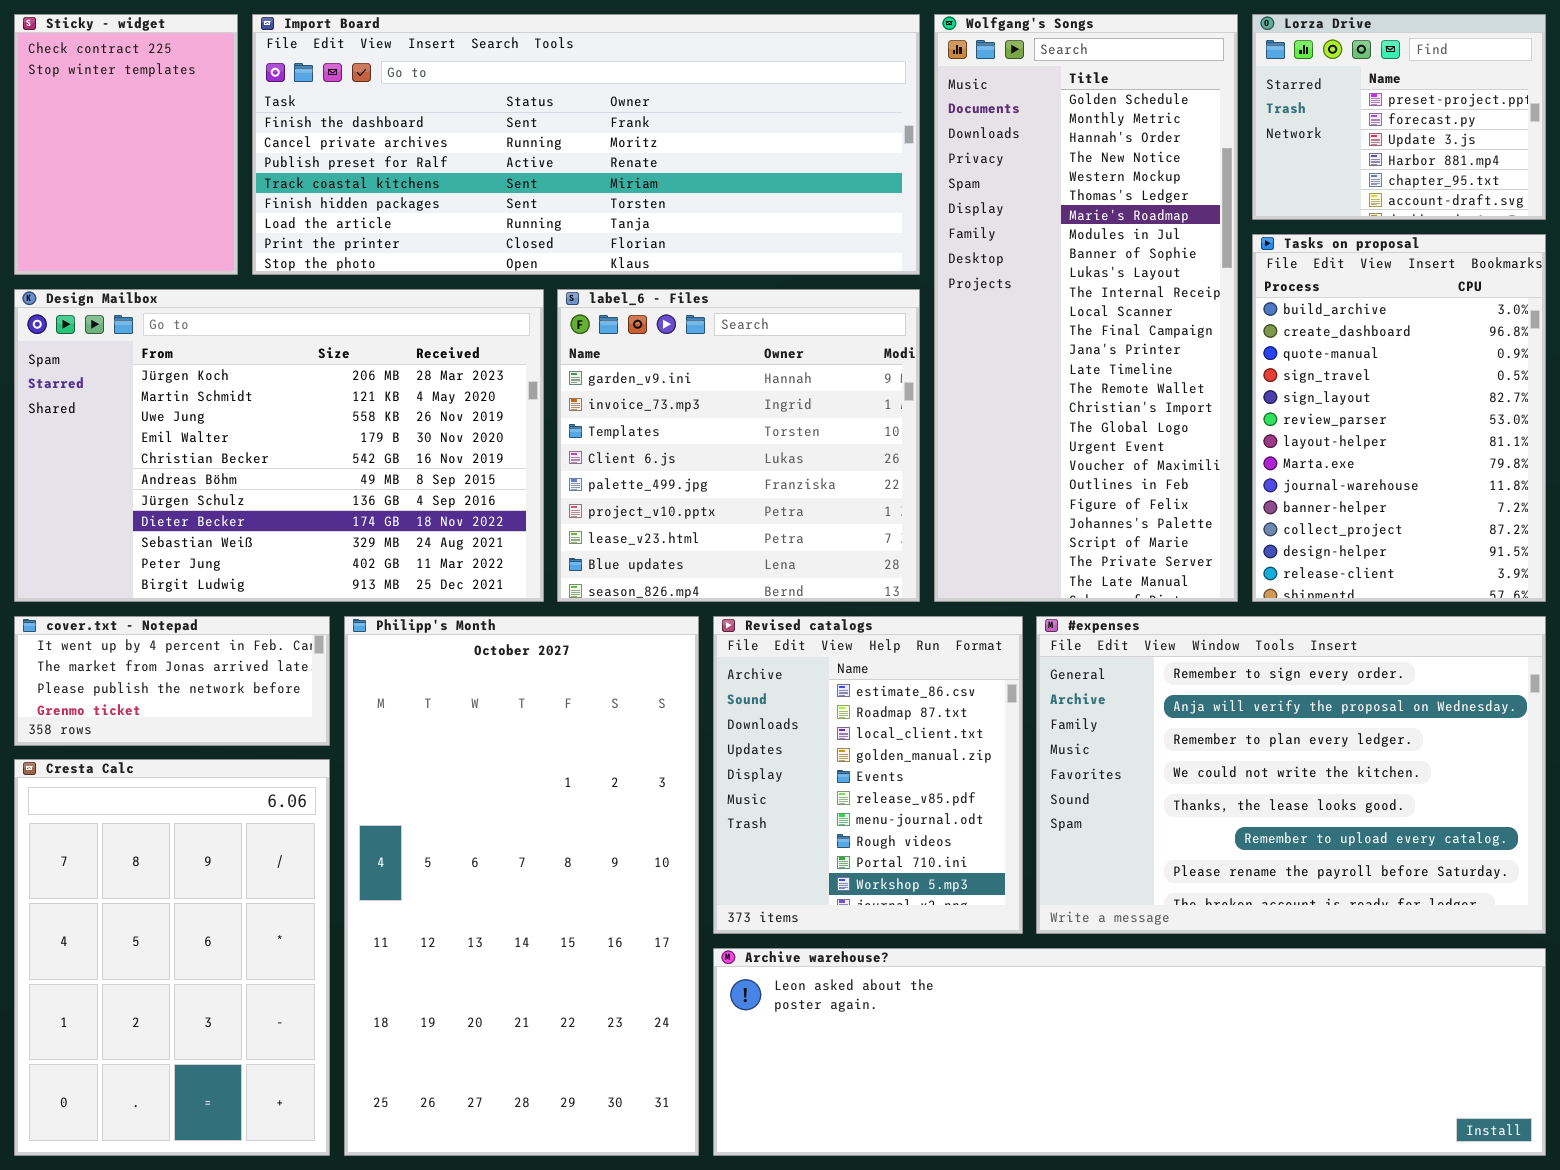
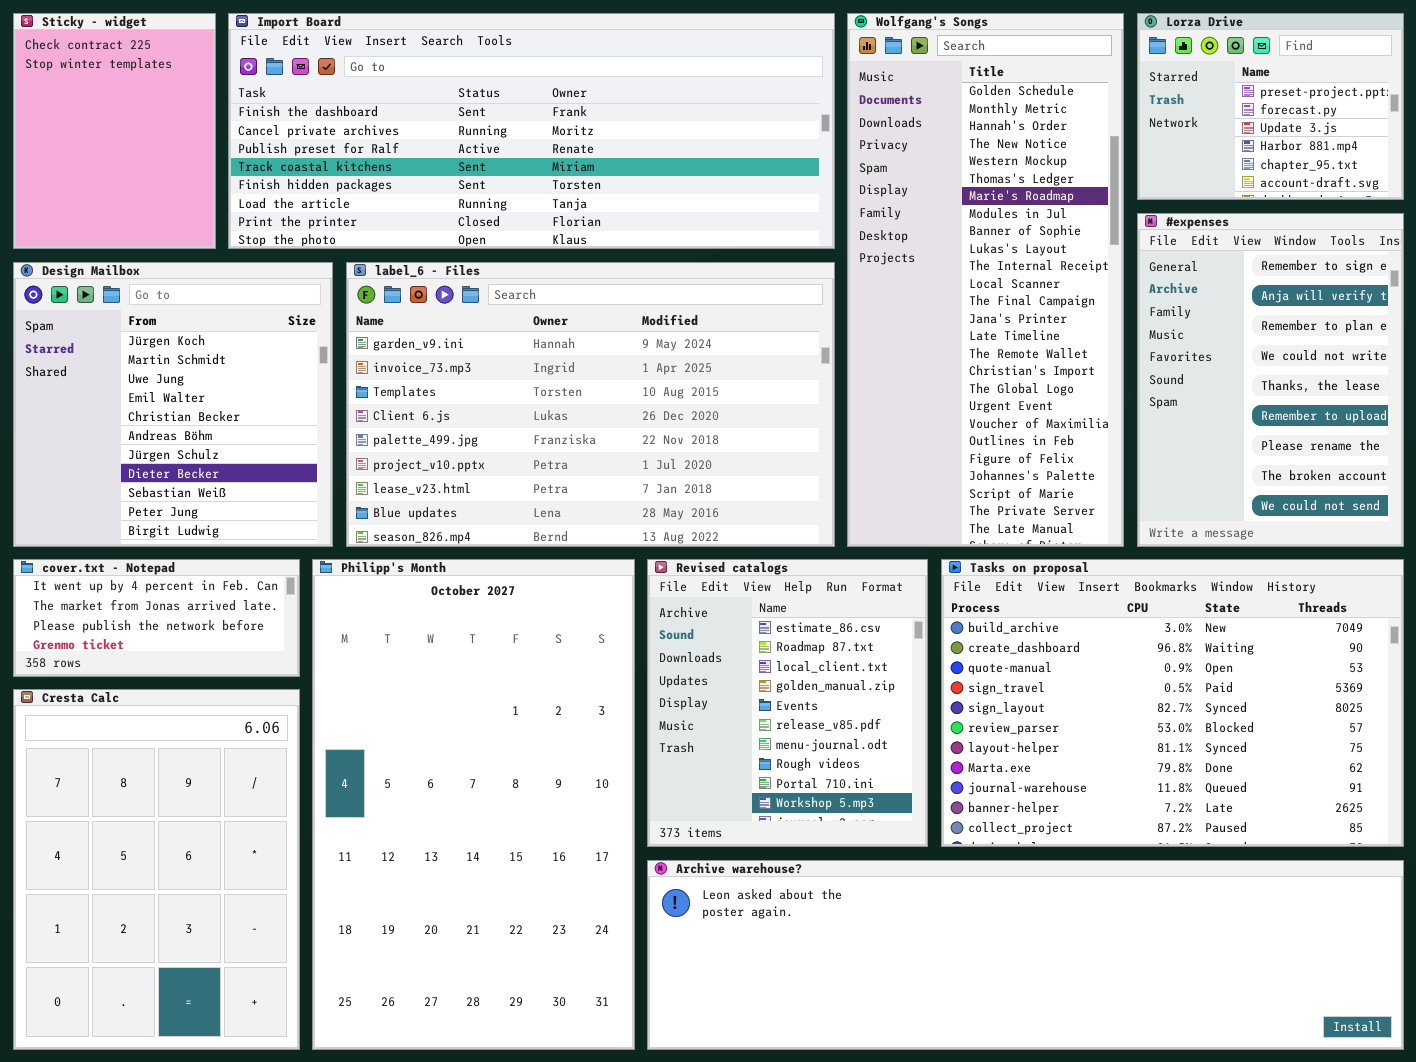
Tasks on proposal: [1252,234,1546,602] -> [941,559,1404,847], moved, resized
Design Mailbox: [14,289,544,602] -> [13,262,333,547], resized
label_6 - Files: [557,289,920,602] -> [346,262,835,547], resized
#expenses: [1036,616,1546,934] -> [1137,213,1404,547], moved, resized

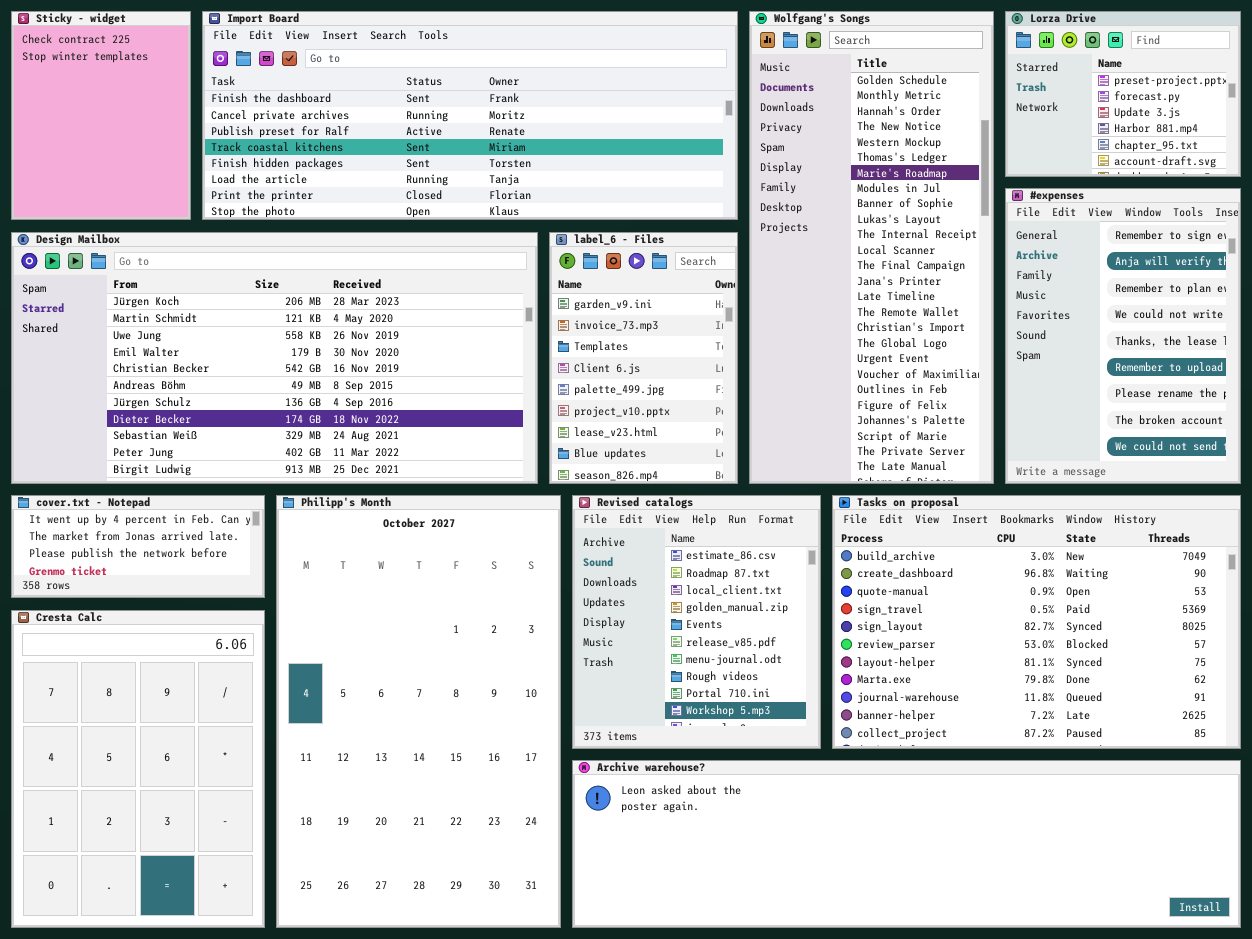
Design Mailbox: [13,262,333,547] -> [11,232,538,484], resized
label_6 - Files: [346,262,835,547] -> [549,232,738,484], resized

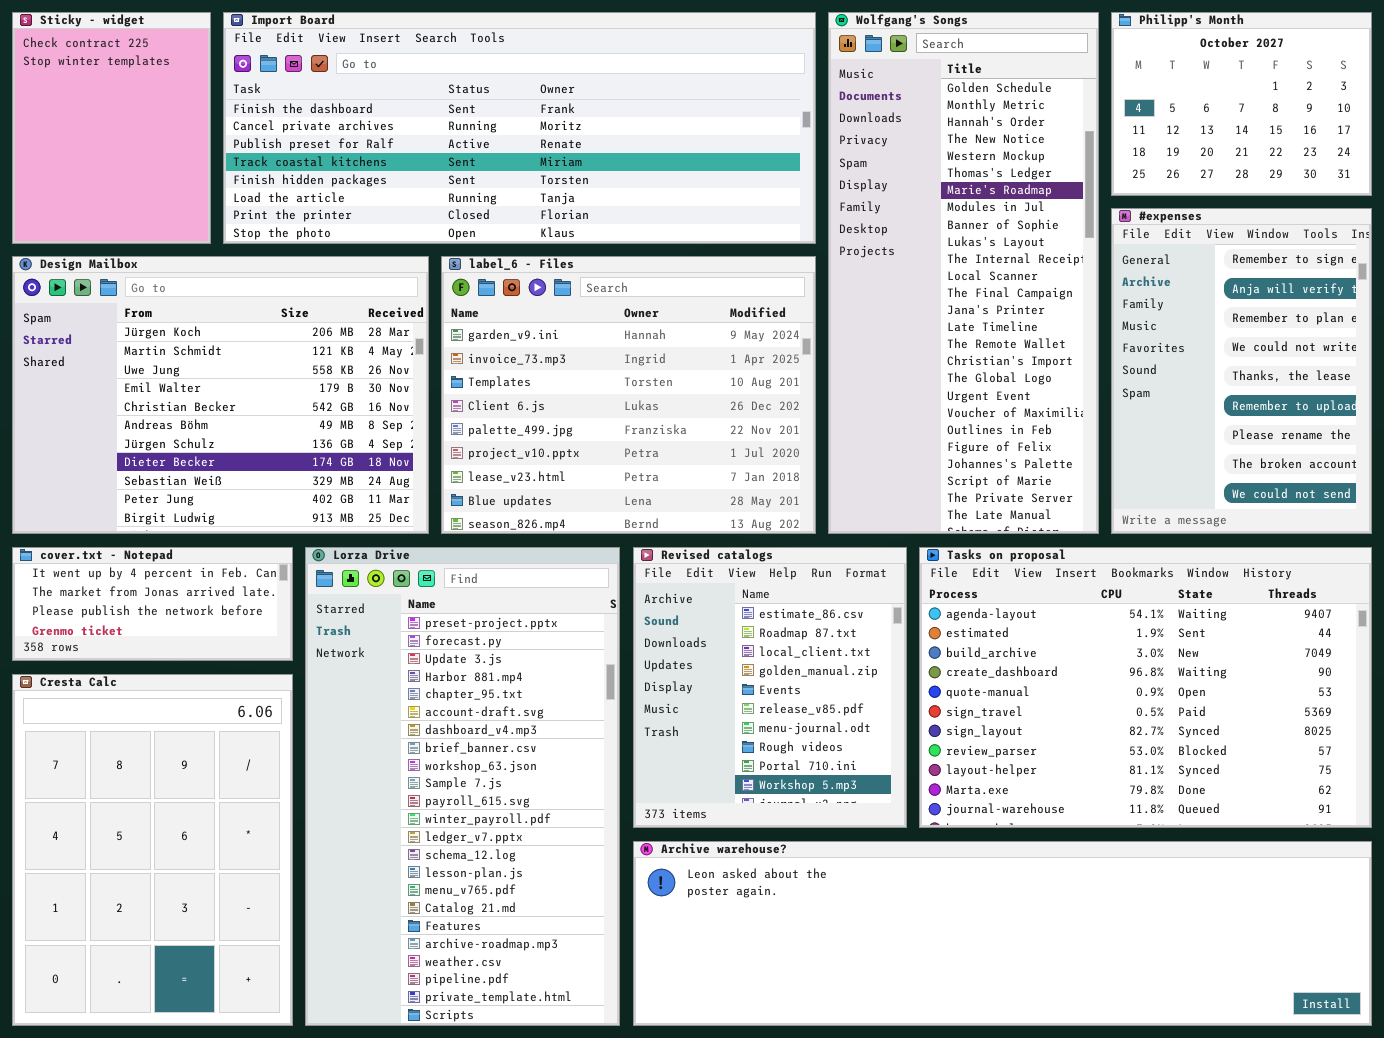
Lorza Drive: [1005,11,1241,177] -> [305,547,620,1026], moved, resized
Design Mailbox: [11,232,538,484] -> [12,256,429,534], resized
label_6 - Files: [549,232,738,484] -> [441,256,816,534], resized
Philipp's Month: [276,495,561,928] -> [1111,12,1372,196], moved, resized
Tasks on proposal: [832,495,1241,749] -> [919,547,1372,828], scrolled up 2 rows

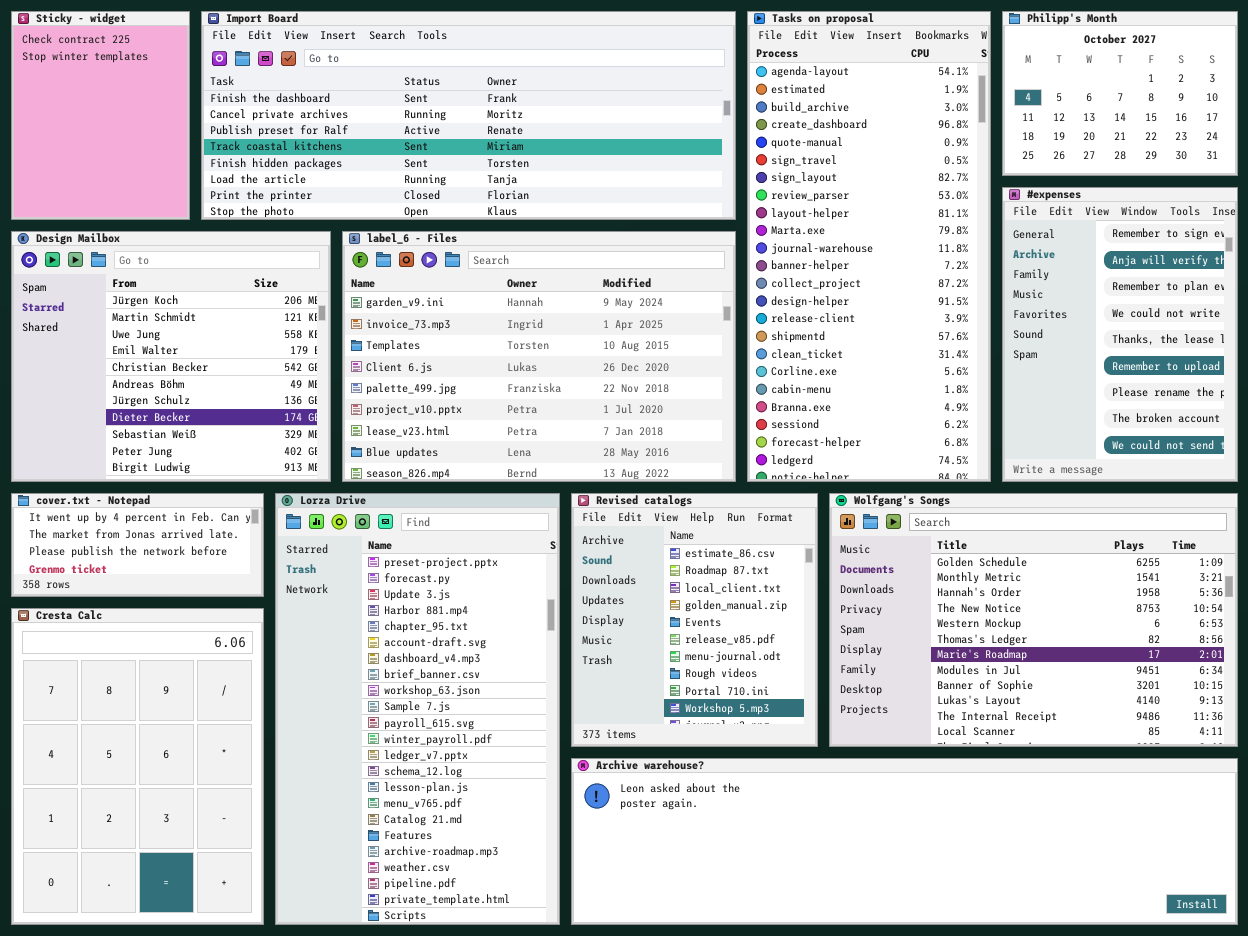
Wolfgang's Songs: [828,12,1099,534] -> [829,493,1238,747], moved, resized
Design Mailbox: [12,256,429,534] -> [11,231,331,482], resized
label_6 - Files: [441,256,816,534] -> [342,231,736,482], resized
Tasks on proposal: [919,547,1372,828] -> [747,11,991,482], moved, resized

